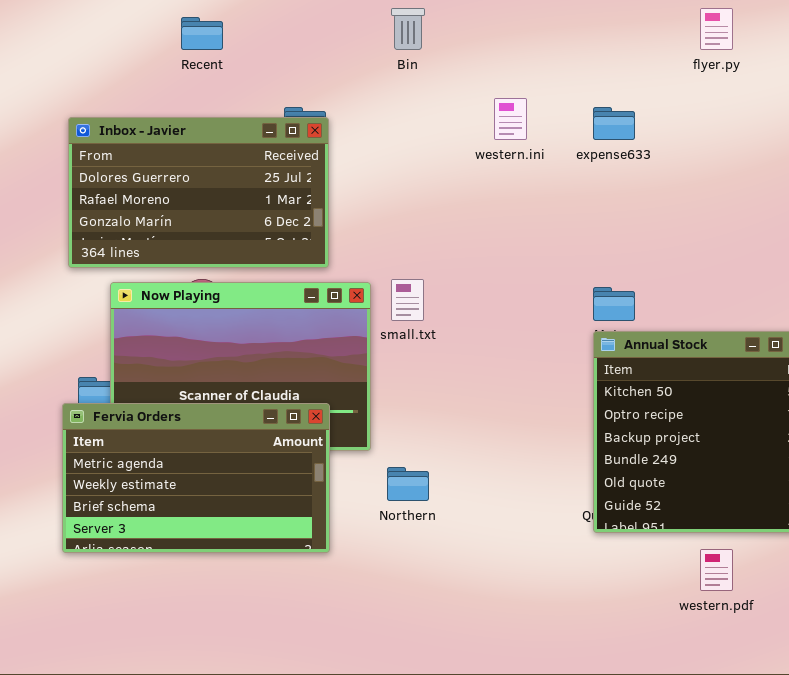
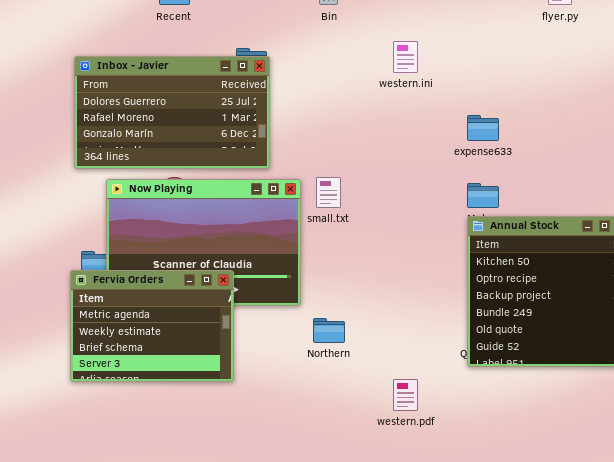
expense633: [593,107,635,140] -> [467,115,499,141], moved
Fervia Orders: [62,403,330,553] -> [70,270,234,382], resized
western.pdf: [700,549,733,591] -> [393,379,418,411], moved

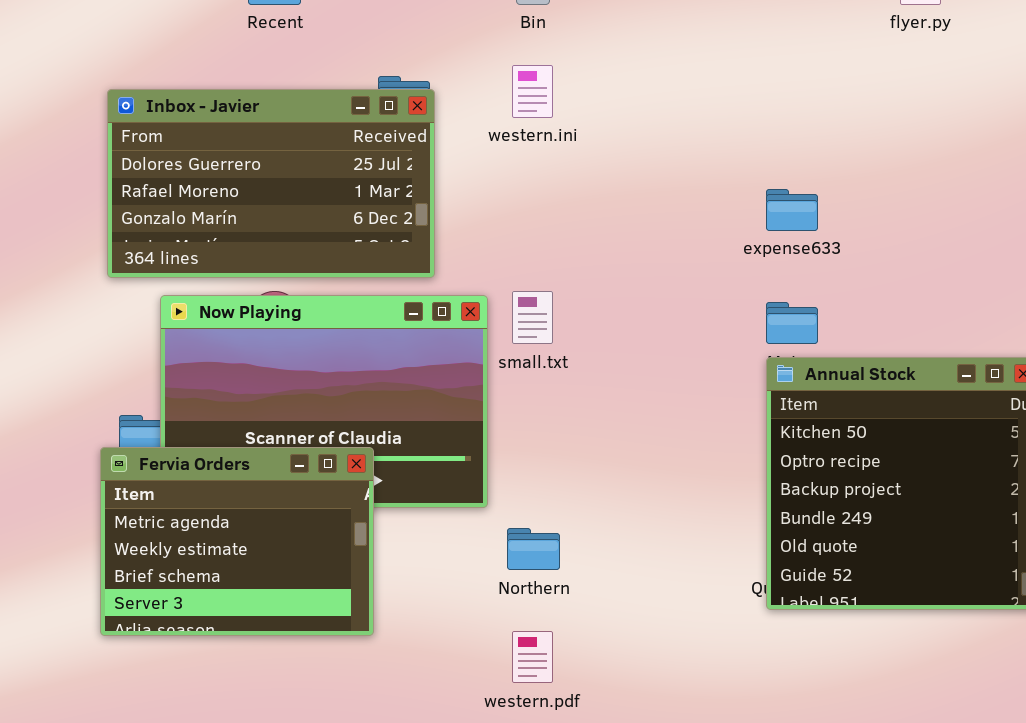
western.ini: [393,41,418,73] -> [512,65,553,118], moved
western.pdf: [393,379,418,411] -> [512,631,553,683], moved

